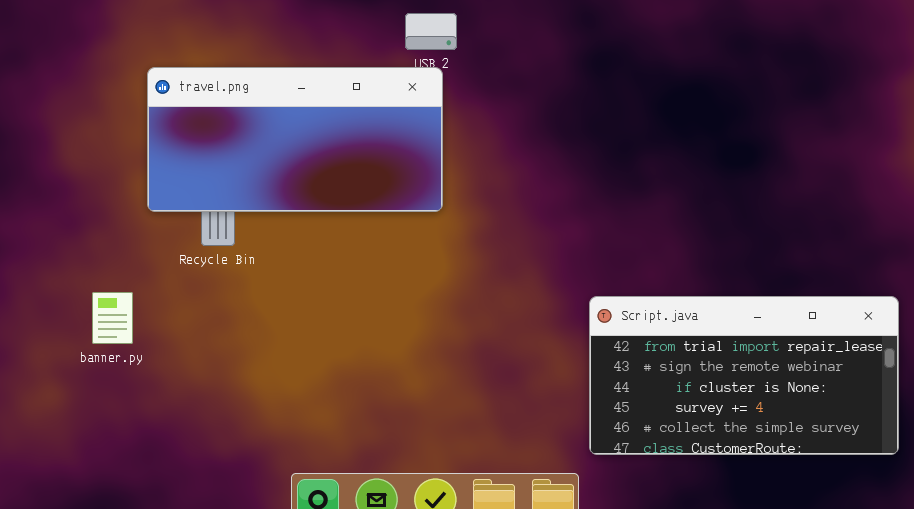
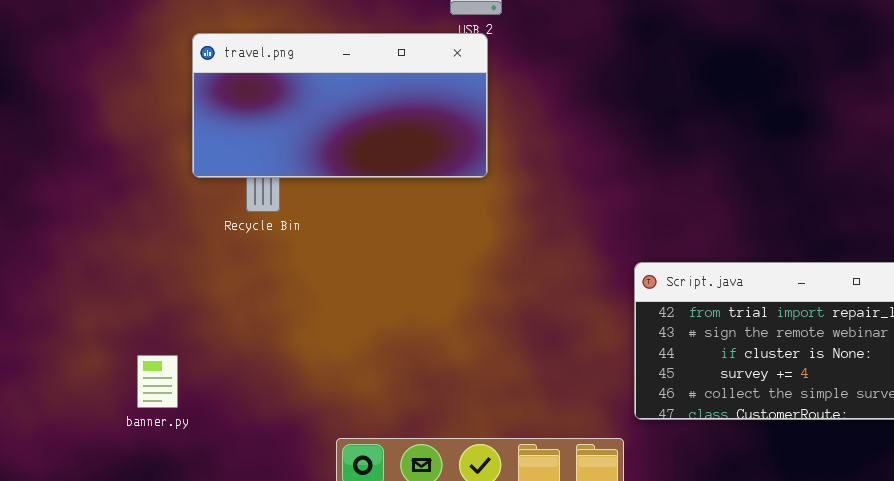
banner.py: [92,292,133,344] -> [137,355,178,408], moved

